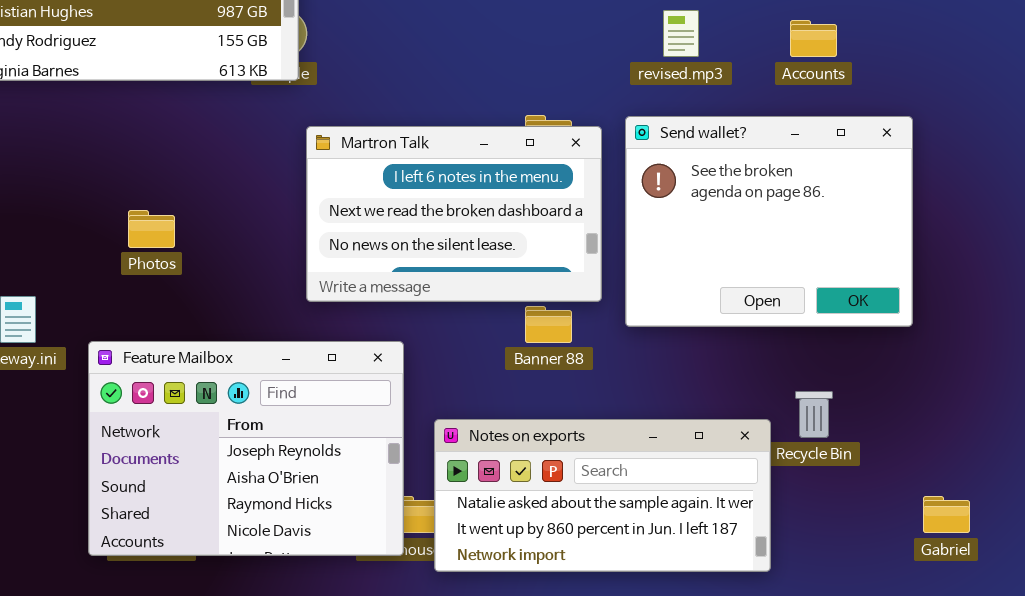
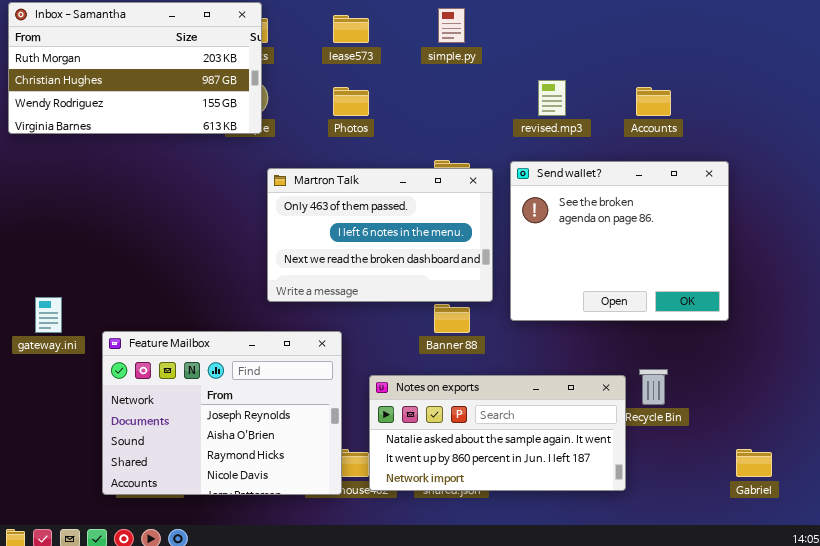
Martron Talk: [306,126,602,302] -> [267,168,493,302], scrolled up 1 row
Photos: [128,210,175,248] -> [333,87,369,116], moved
Notes on exports: [434,419,771,572] -> [369,375,626,491], moved

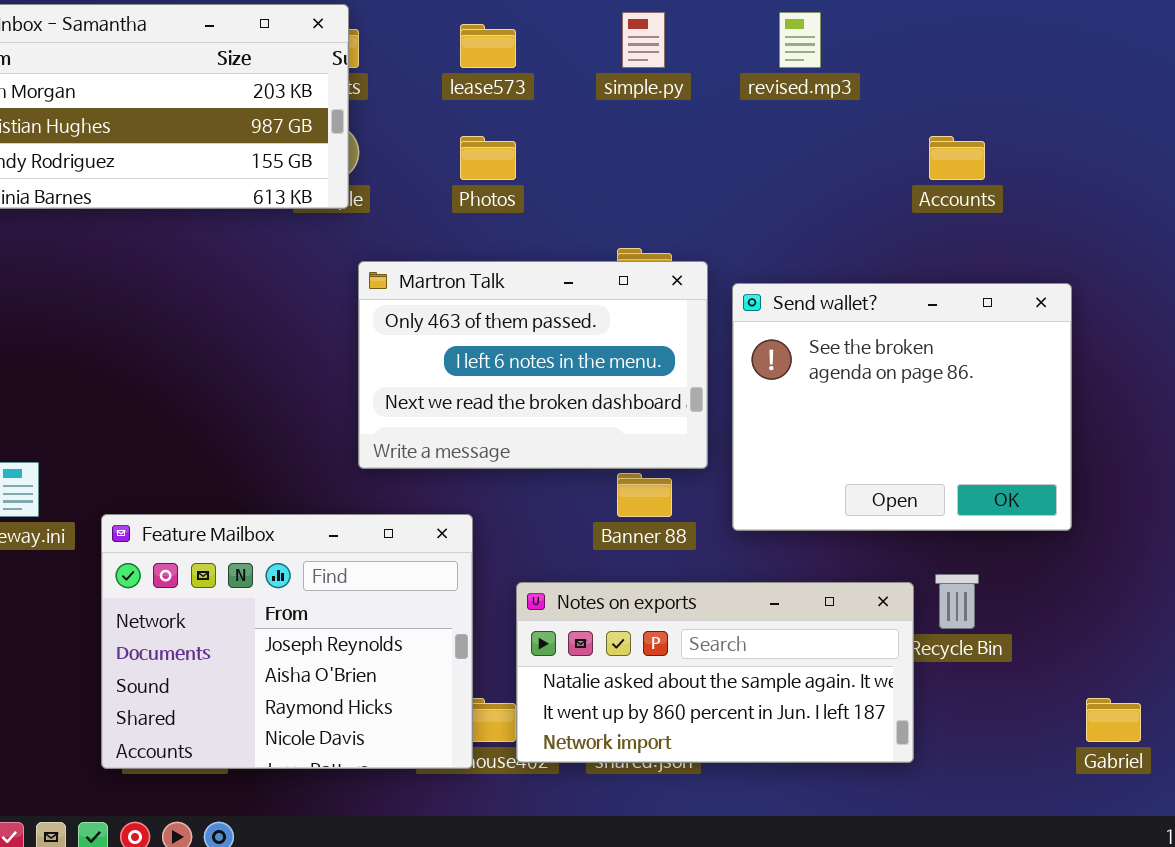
revised.mp3: [538,80,566,116] -> [779,12,821,68], moved
Send wallet?: [510,161,729,321] -> [732,283,1072,531], moved

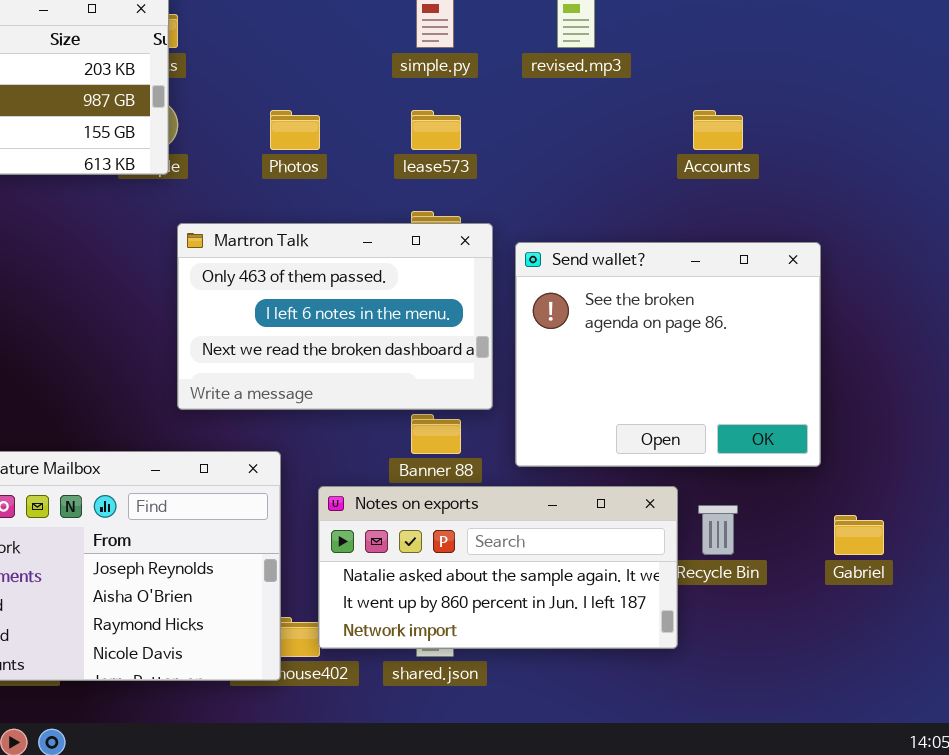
lease573: [460,24,516,68] -> [411,110,461,150], moved
Notes on exports: [516,582,914,763] -> [318,486,678,649], moved
Gabriel: [1086,698,1141,742] -> [834,515,884,555], moved

